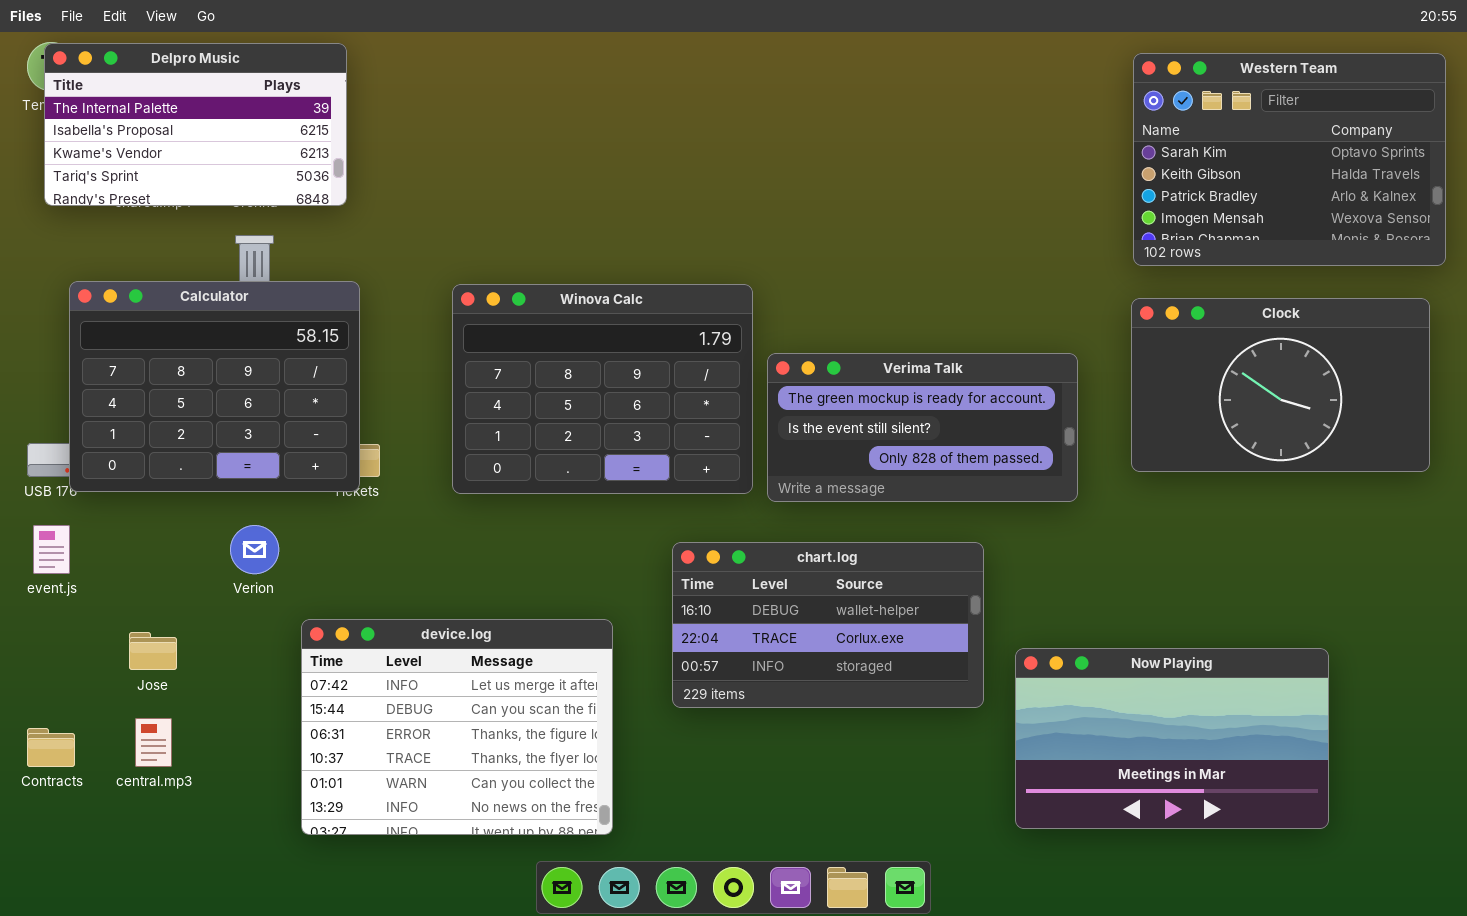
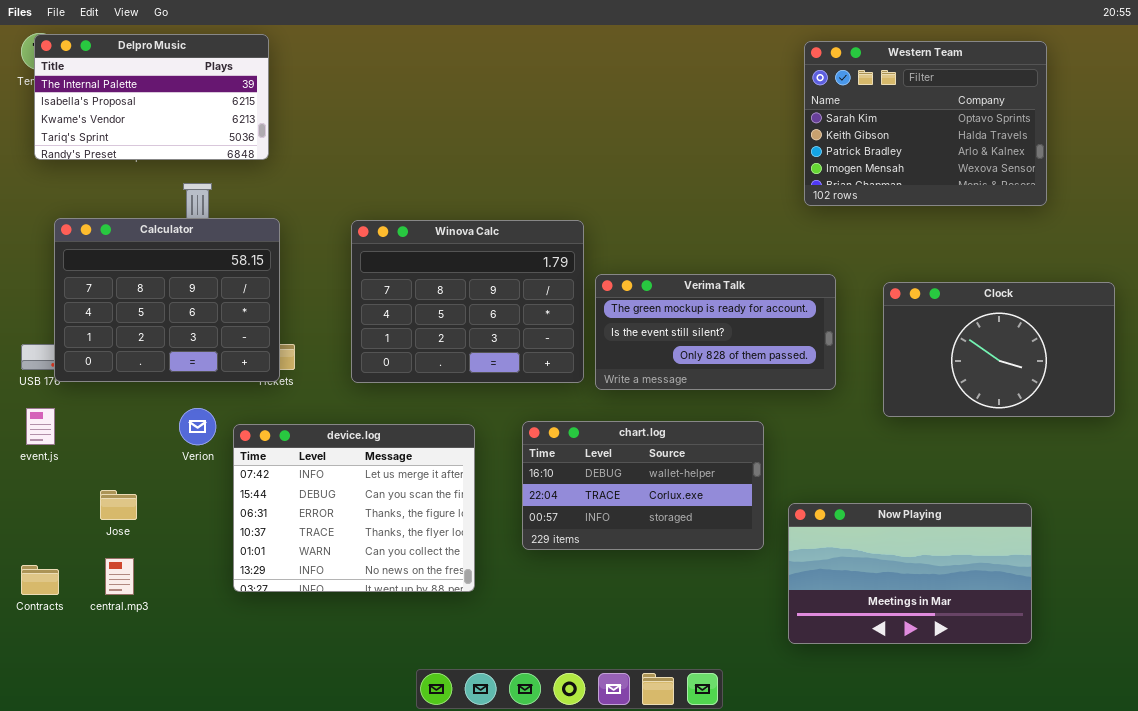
Western Team: [1133,53,1446,266] -> [804,41,1047,206], moved
Clock: [1131,298,1430,472] -> [883,282,1115,417], moved
device.log: [301,619,613,835] -> [233,424,475,592], moved

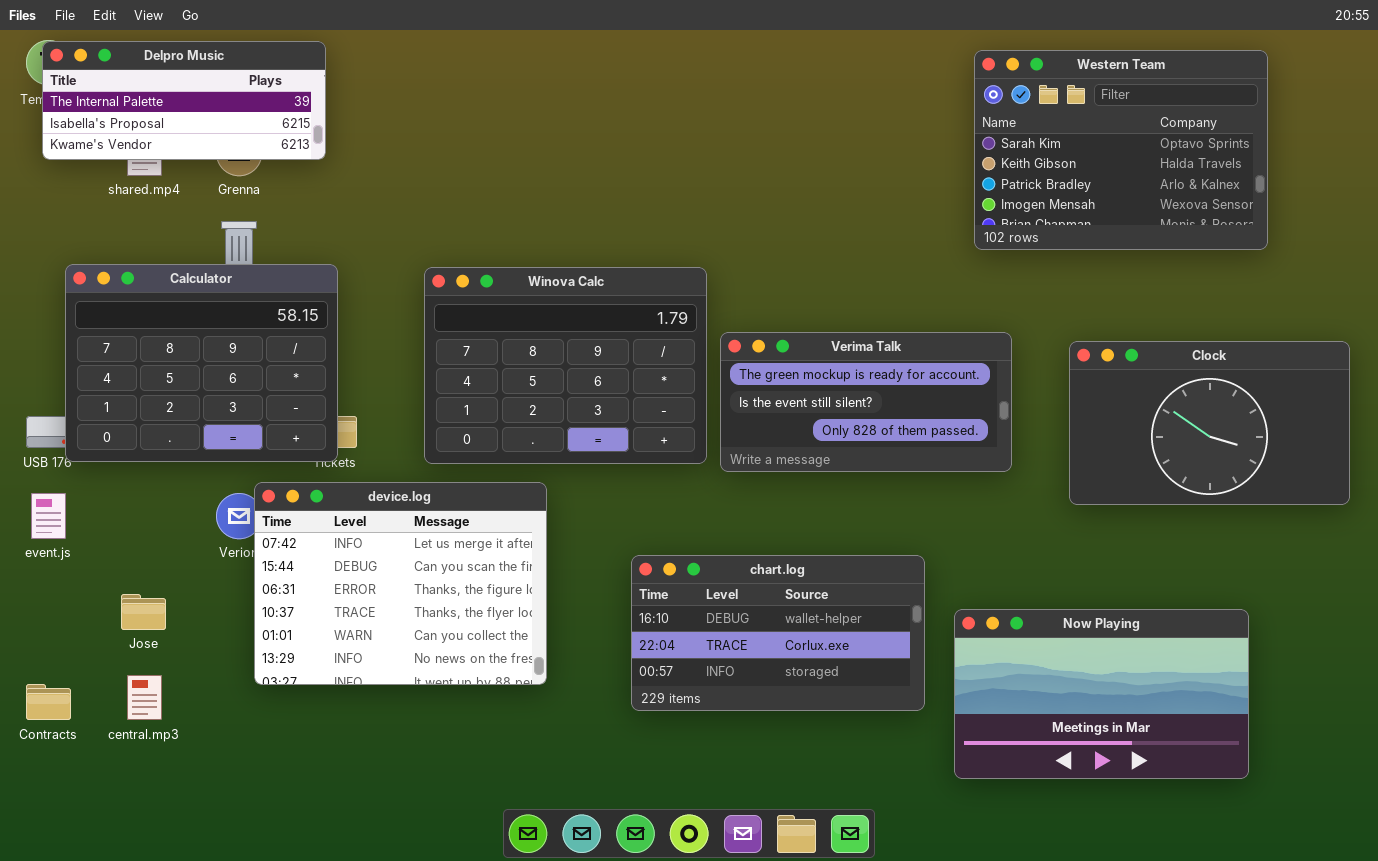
Delpro Music: [34,34,269,160] -> [42,41,326,160], resized
chart.log: [522,421,764,550] -> [631,555,925,711], moved
device.log: [233,424,475,592] -> [254,482,547,685], moved

